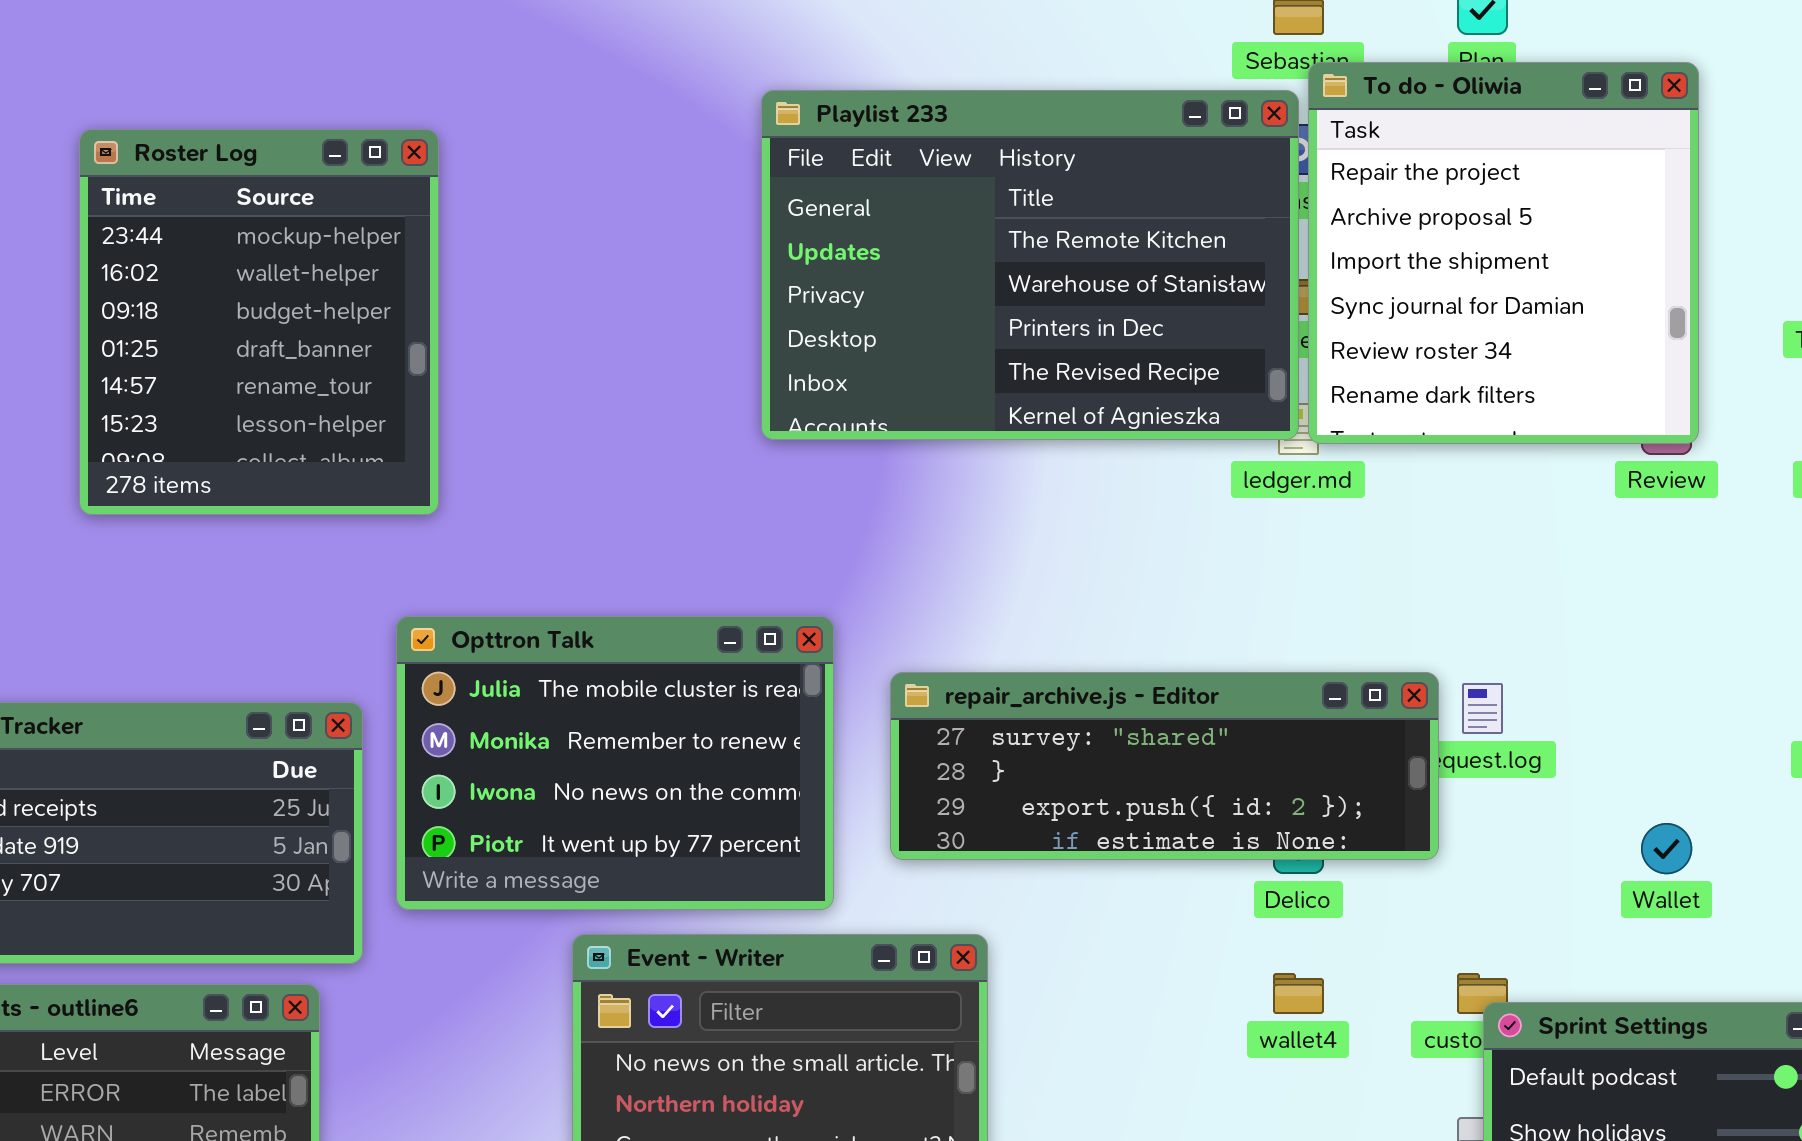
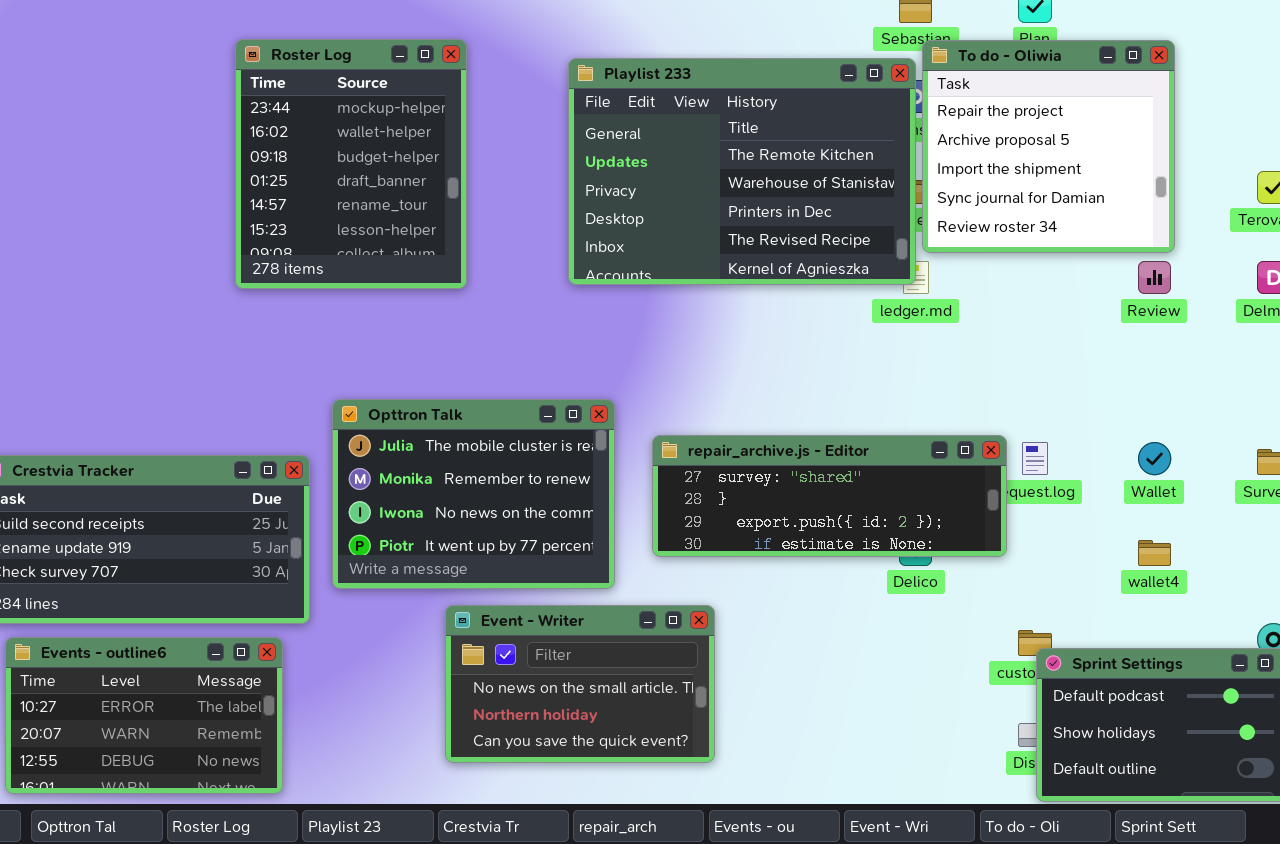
To do - Oliwia: [1308,62,1699,444] -> [922,40,1175,253], resized
Roster Log: [79,129,439,515] -> [235,39,467,289], moved
Wallet: [1641,823,1692,874] -> [1138,442,1171,475], moved
wallet4: [1273,973,1324,1014] -> [1138,540,1171,566], moved

